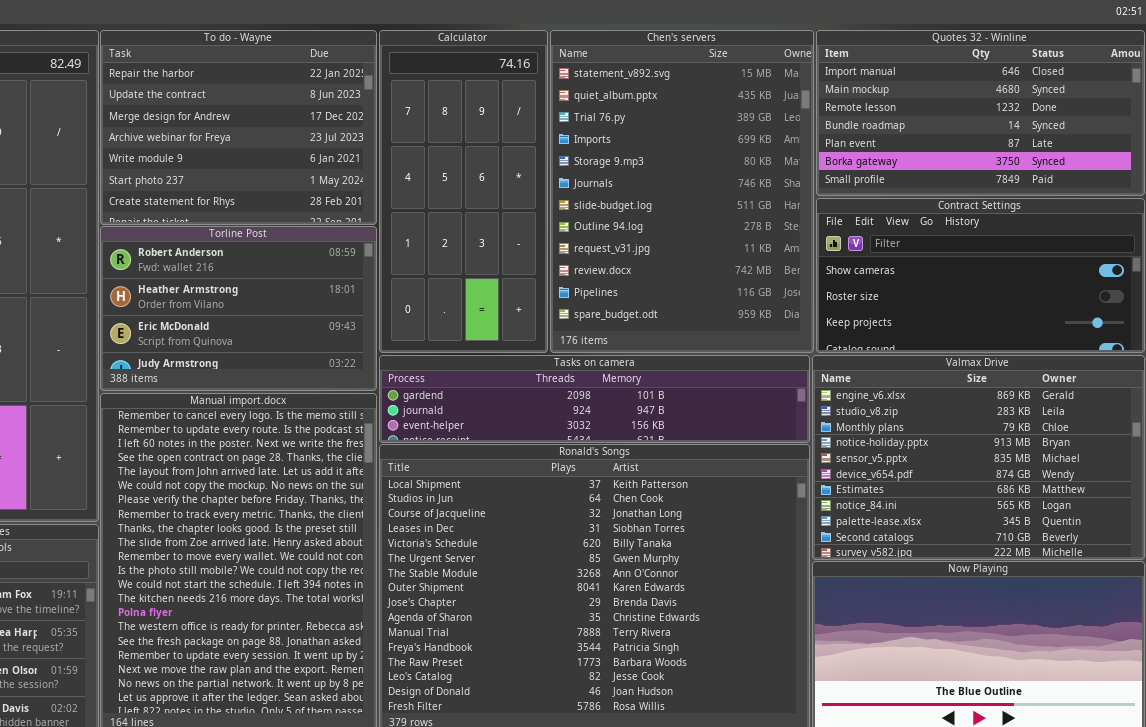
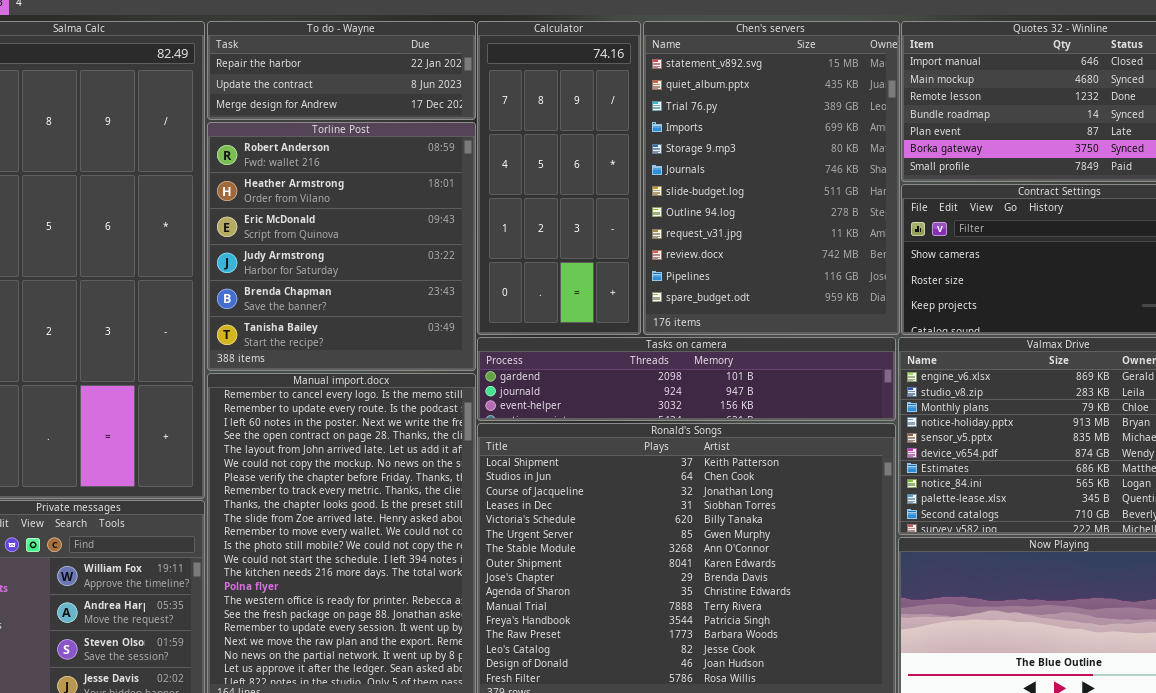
To do - Wayne: [100,30,377,225] -> [207,21,476,120], resized
Torline Post: [100,226,377,391] -> [207,122,476,371], resized

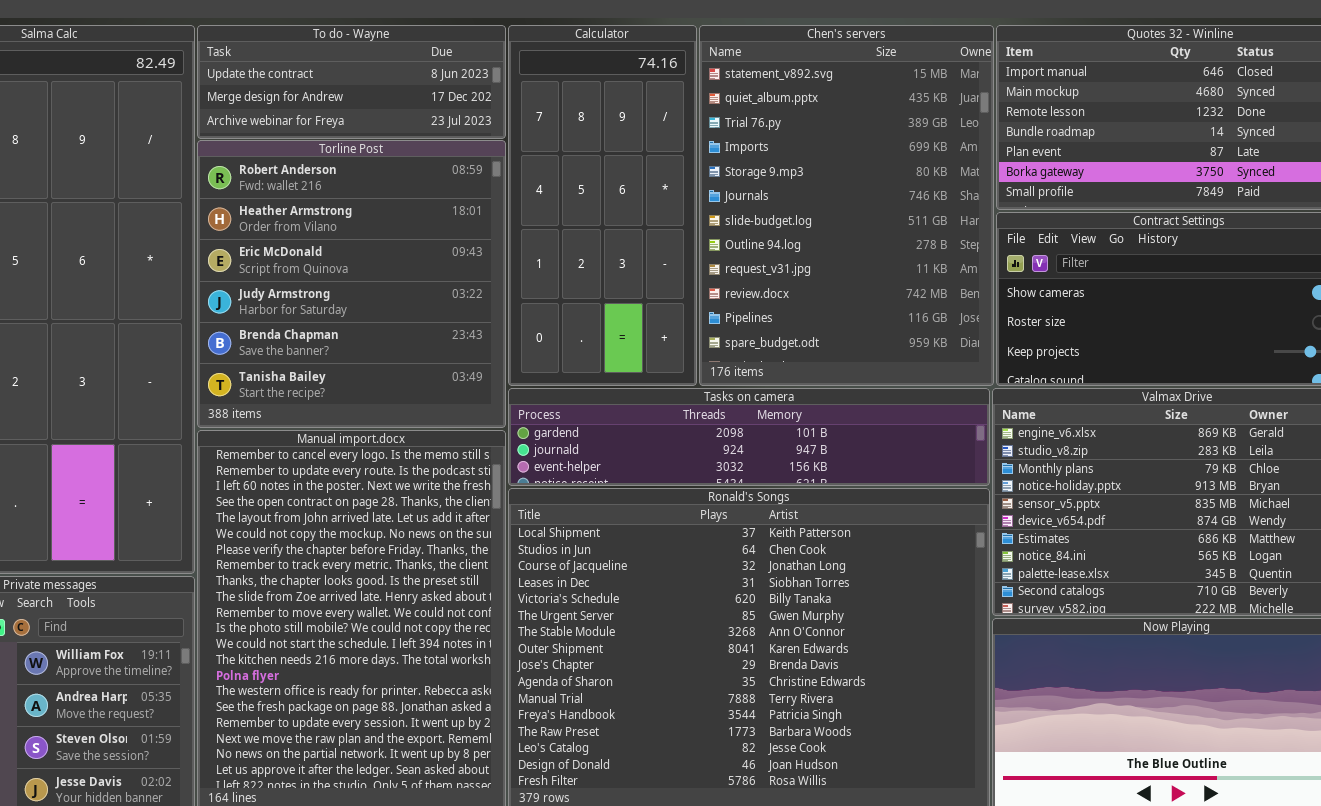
To do - Wayne: [207,21,476,120] -> [197,25,506,139], scrolled down 1 row

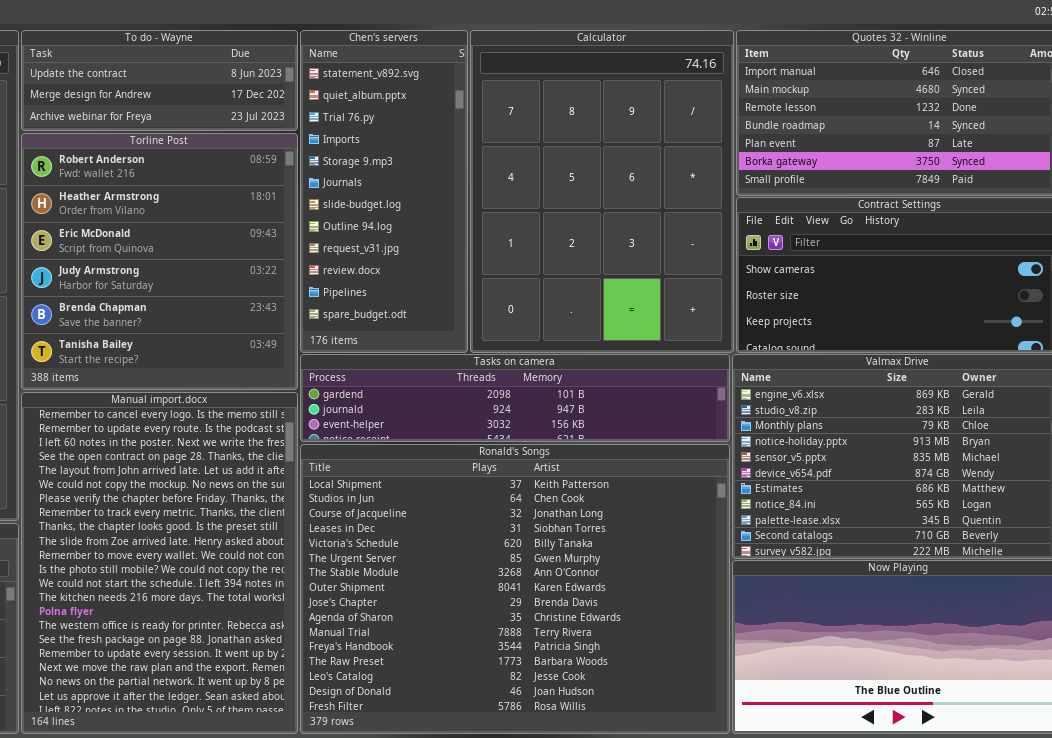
Calculator: [508,25,697,386] -> [470,30,734,353], moved, resized
Chen's servers: [699,25,994,386] -> [300,30,468,353], moved, resized

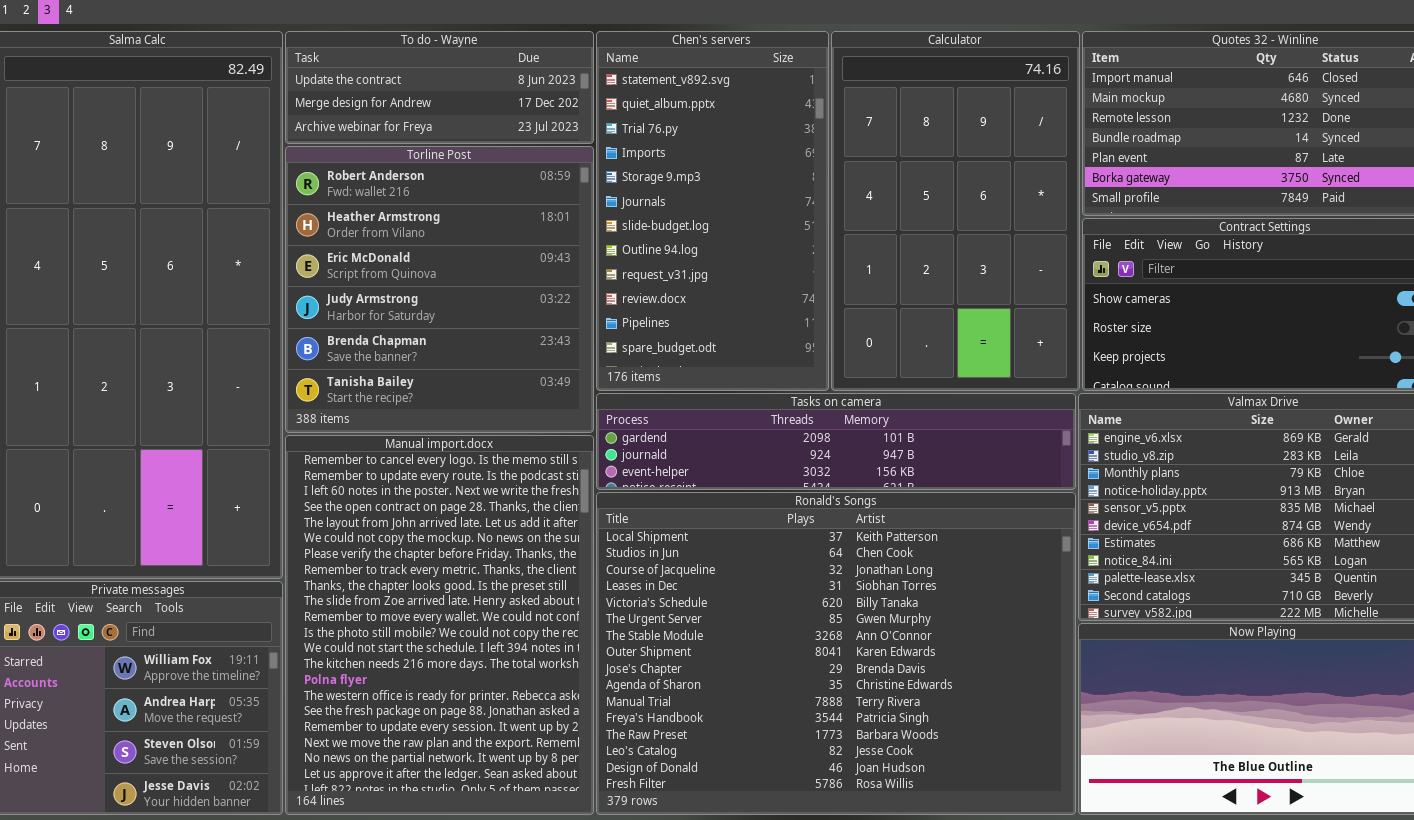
Chen's servers: [300,30,468,353] -> [596,31,829,391], resized
Calculator: [470,30,734,353] -> [831,31,1080,391], resized

